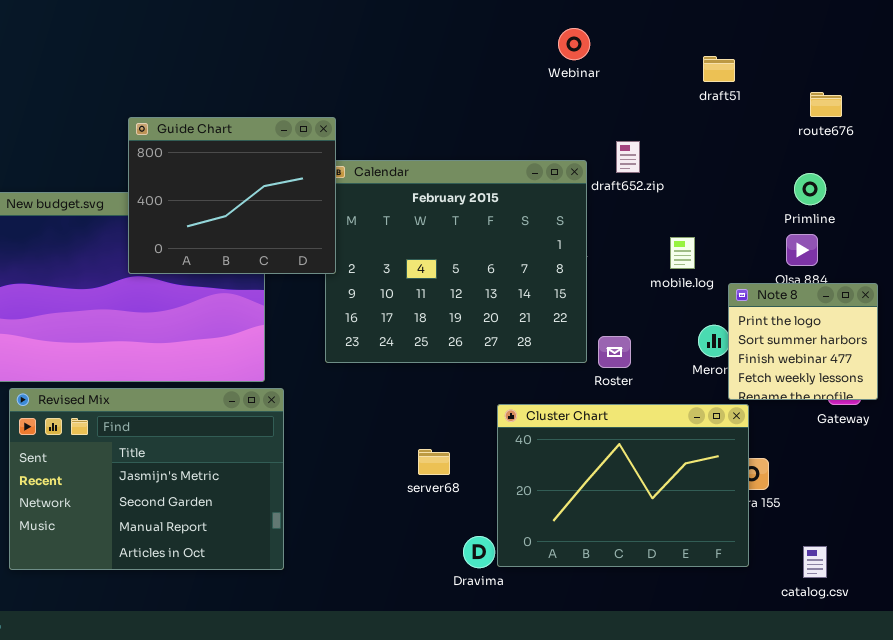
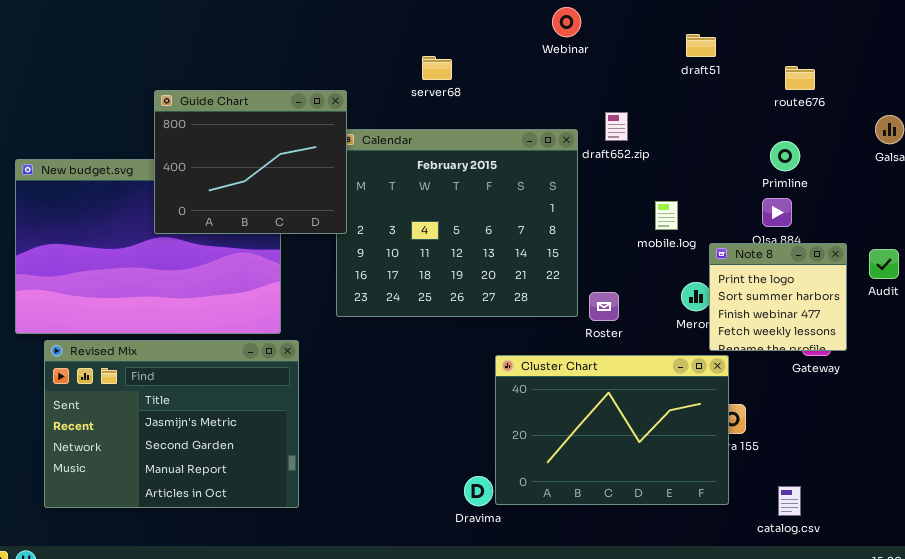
server68: [418,449,450,475] -> [422,56,452,80], moved

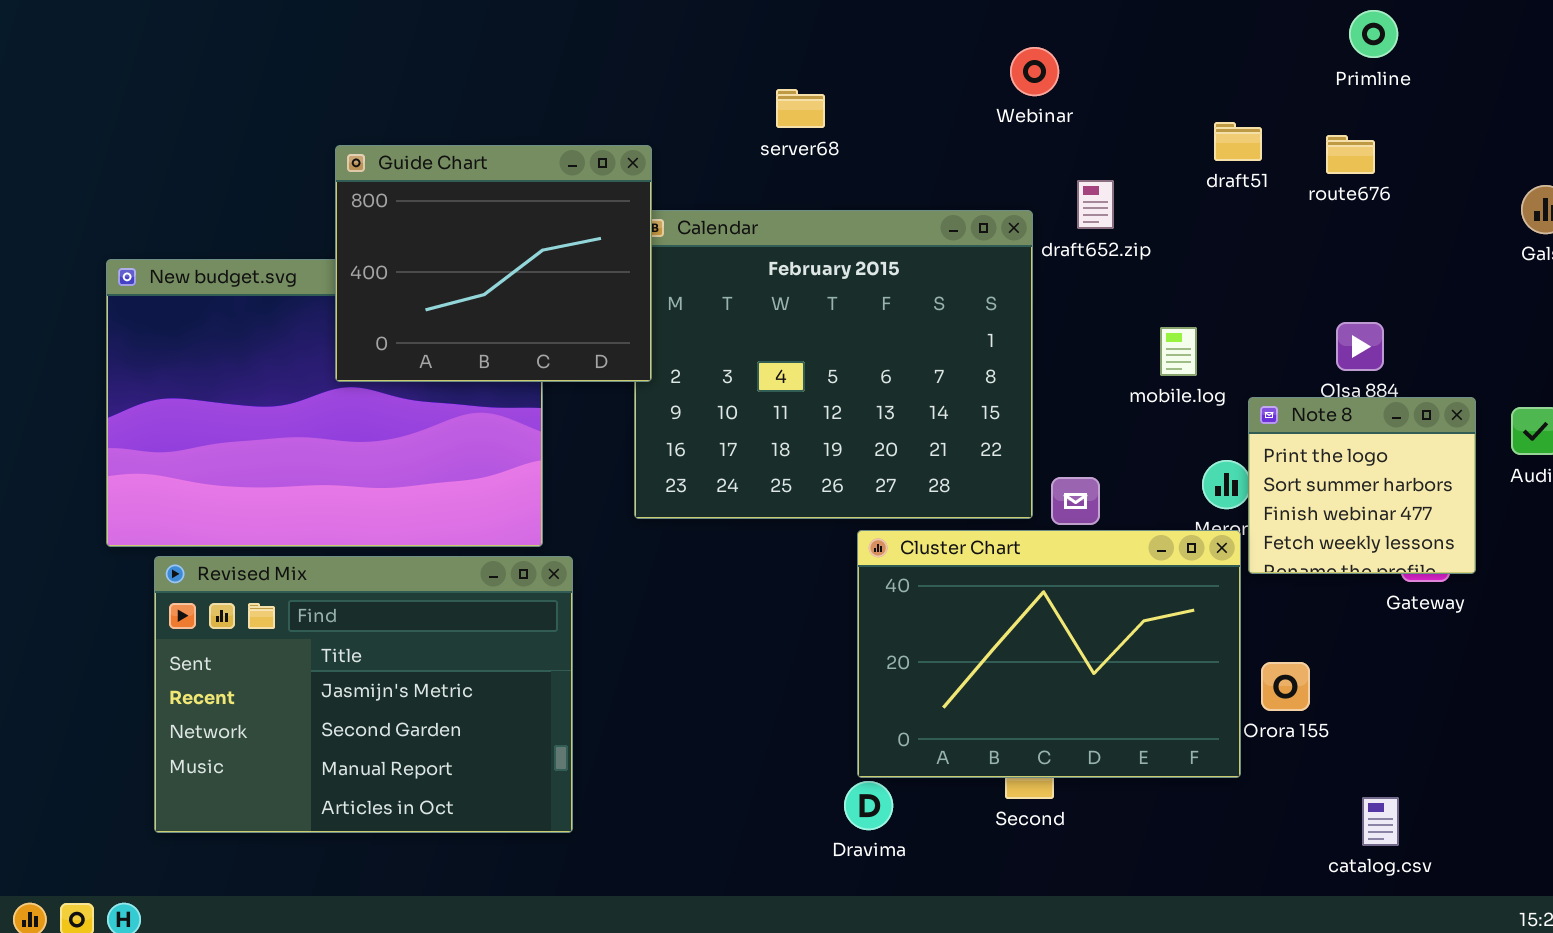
Webinar: [552,7,581,37] -> [1010,47,1059,96], moved
draft51: [686,34,716,57] -> [1214,122,1262,161], moved
route676: [785,66,815,90] -> [1326,135,1375,174], moved
Primline: [770,141,800,171] -> [1349,10,1398,58], moved
Cluster Chart: [495,355,729,505] -> [857,530,1241,778], moved

